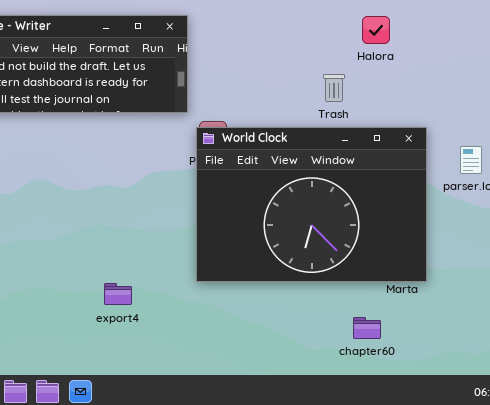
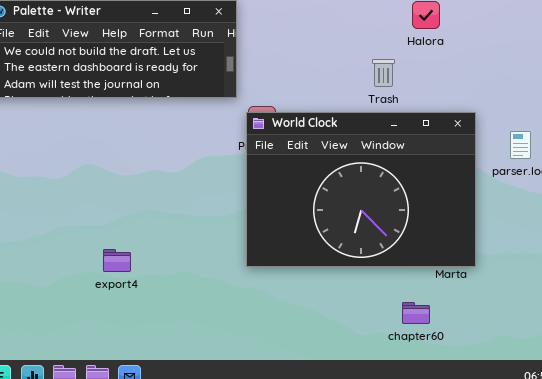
export4: [104,283,132,305] -> [103,249,131,272], moved

